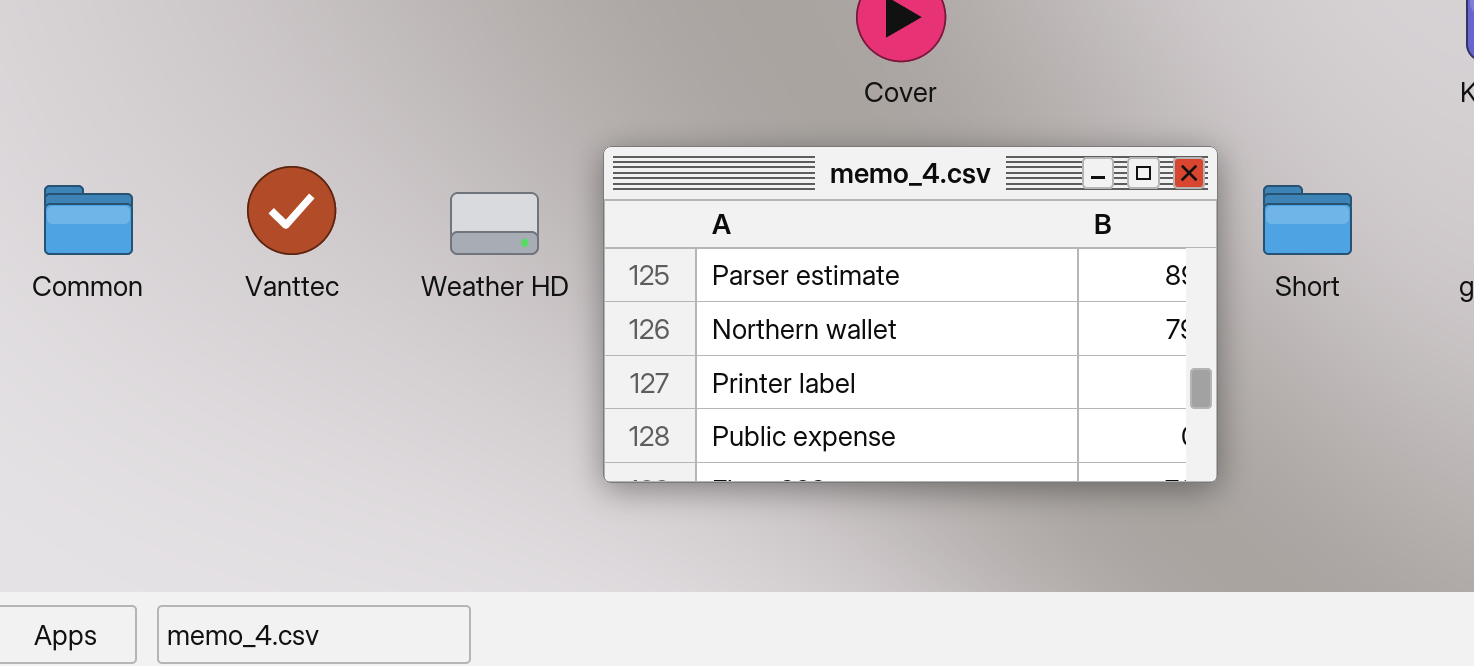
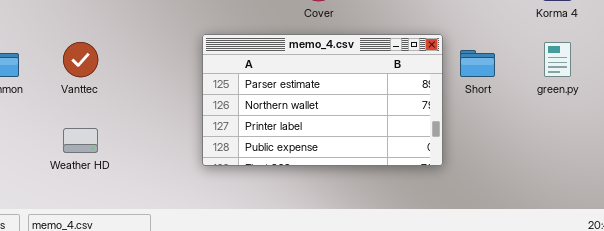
Weather HD: [450,192,539,255] -> [63,128,98,153], moved

